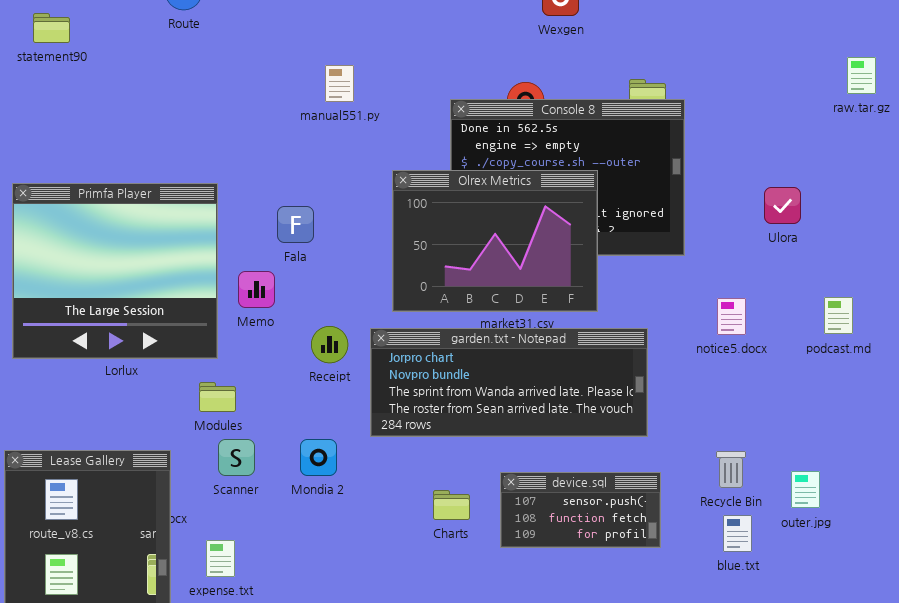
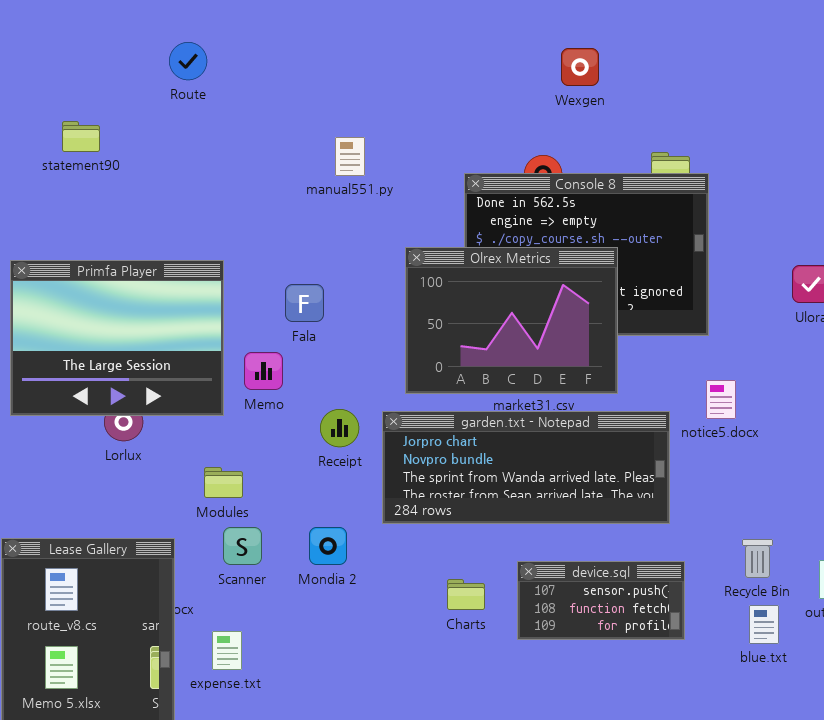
statement90: [33,13,70,43] -> [62,121,100,152], moved
Primfa Player: [12,183,218,359] -> [10,260,224,416], resized
notice5.docx: [717,298,746,335] -> [706,380,736,419], moved

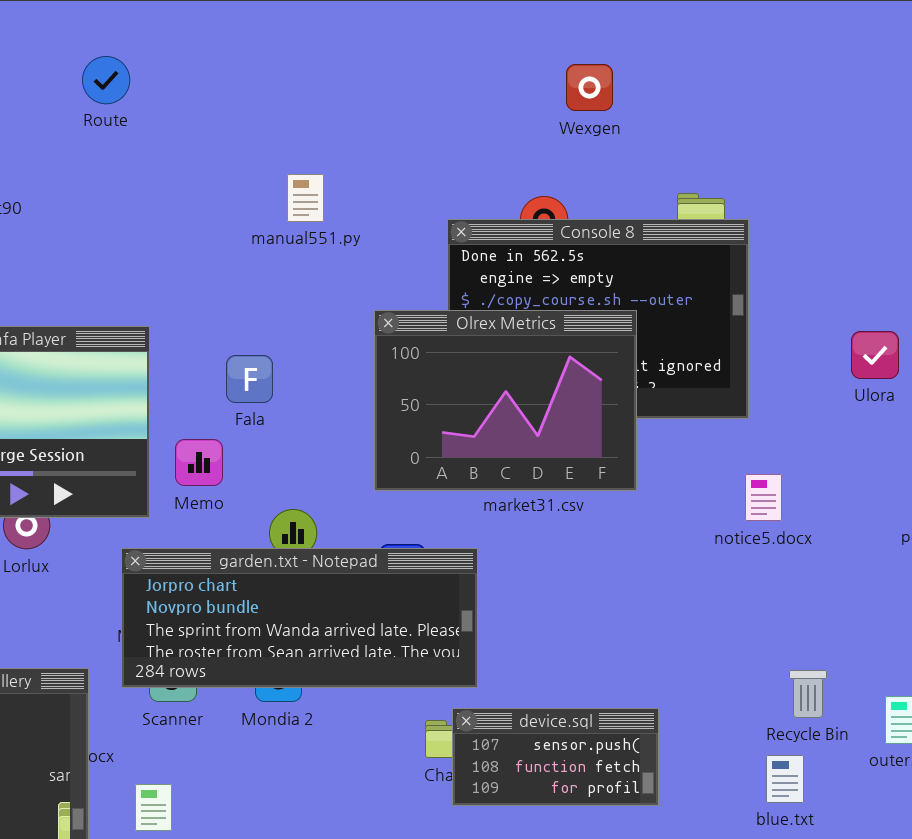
garden.txt - Notepad: [382,411,670,524] -> [121,548,478,688], moved
device.sql: [517,561,685,640] -> [452,708,659,806], moved
blue.txt: [749,605,779,644] -> [766,755,804,803], moved

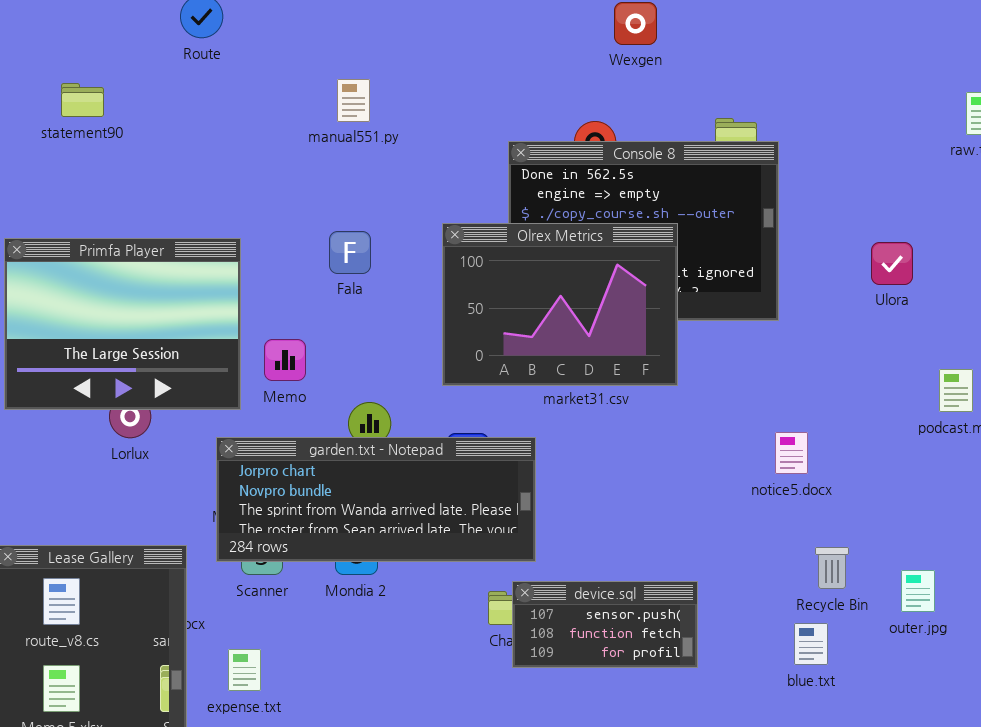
manual551.py: [287,174,324,222] -> [337,79,370,122], moved
Fala: [226,355,273,403] -> [329,231,371,274], moved
notice5.docx: [745,474,782,521] -> [775,432,808,474], moved

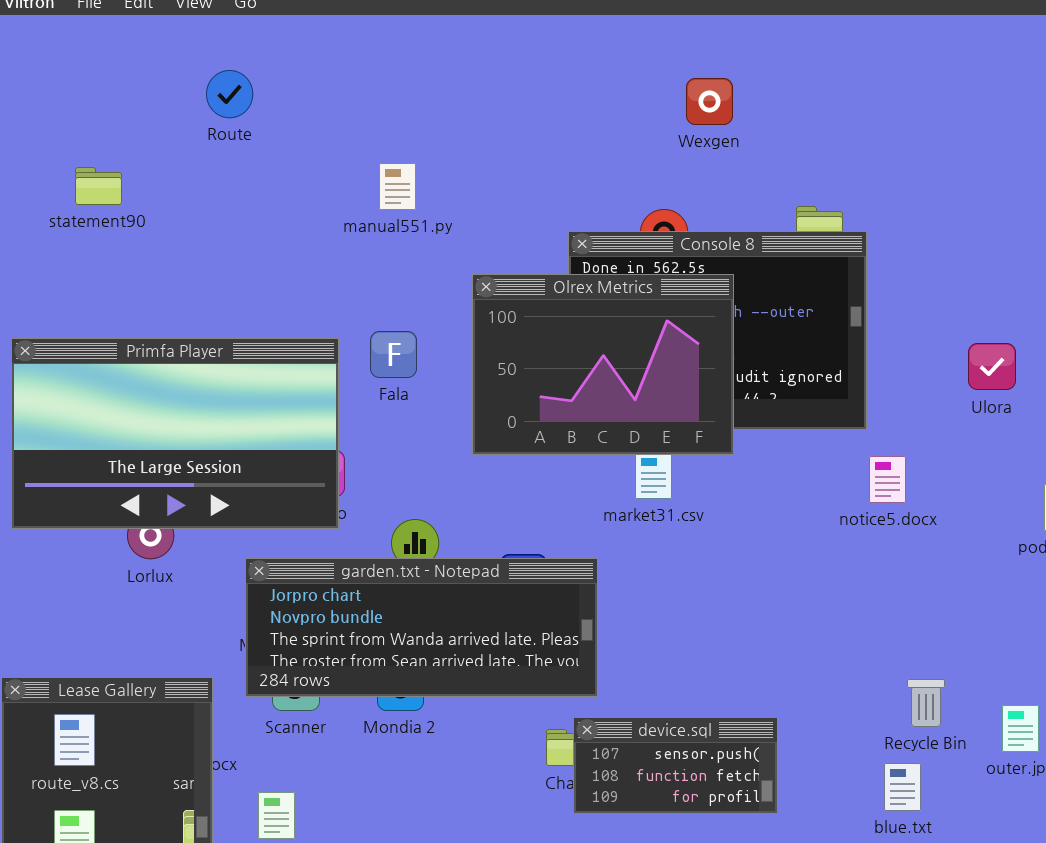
Olrex Metrics: [442,223,678,386] -> [472,274,734,455], moved
Primfa Player: [4,238,241,410] -> [11,338,339,529], resized
notice5.docx: [775,432,808,474] -> [869,456,906,503], moved

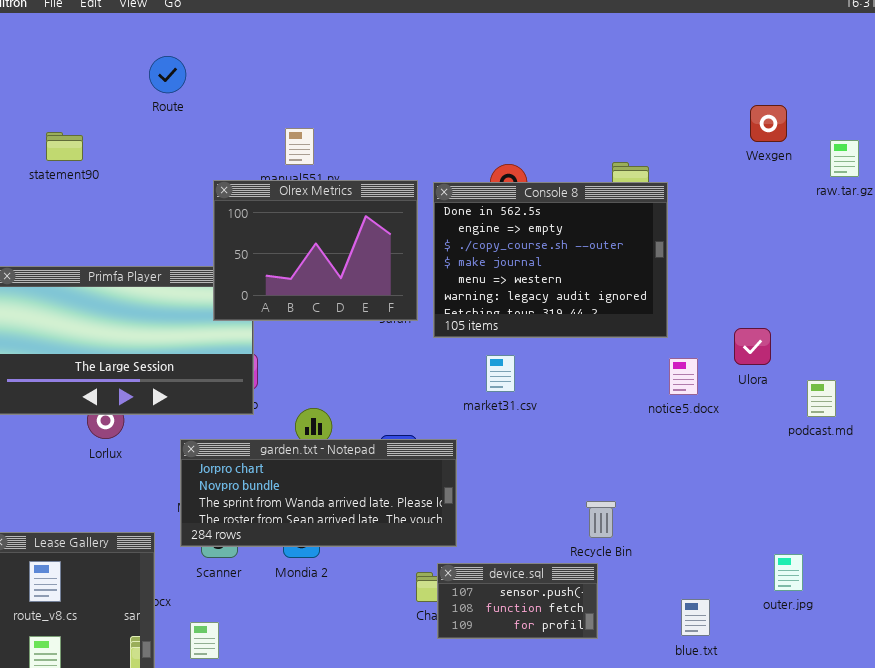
Wexgen: [686,78,733,125] -> [750,105,787,142], moved
Olrex Metrics: [472,274,734,455] -> [213,180,418,321], moved
Ulora: [968,343,1016,390] -> [734,328,771,365], moved
Recycle Bin: [907,679,945,727] -> [586,501,616,538], moved

